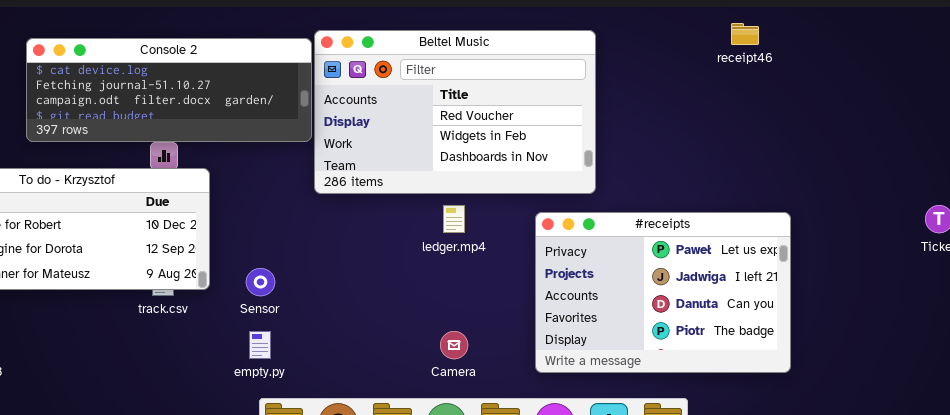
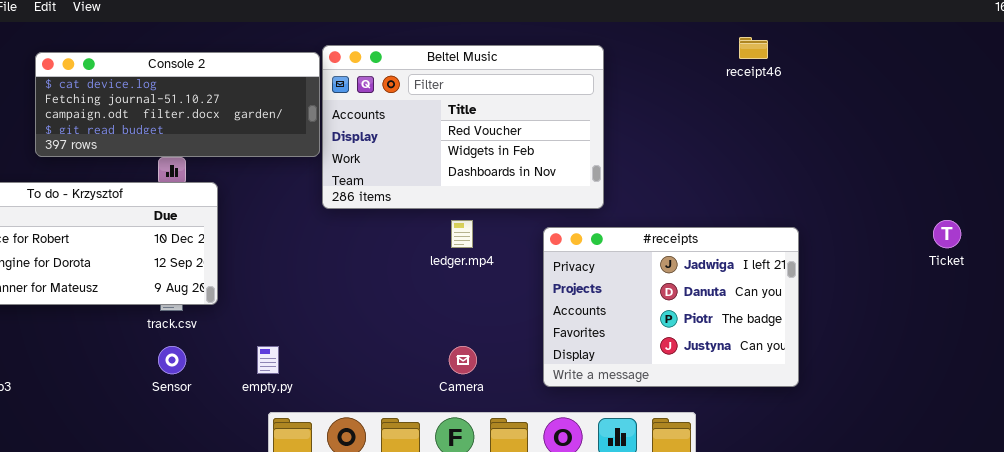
#receipts: [535,212,791,373] -> [543,227,799,387], scrolled down 1 row
Sensor: [246,268,275,296] -> [158,346,186,374], moved

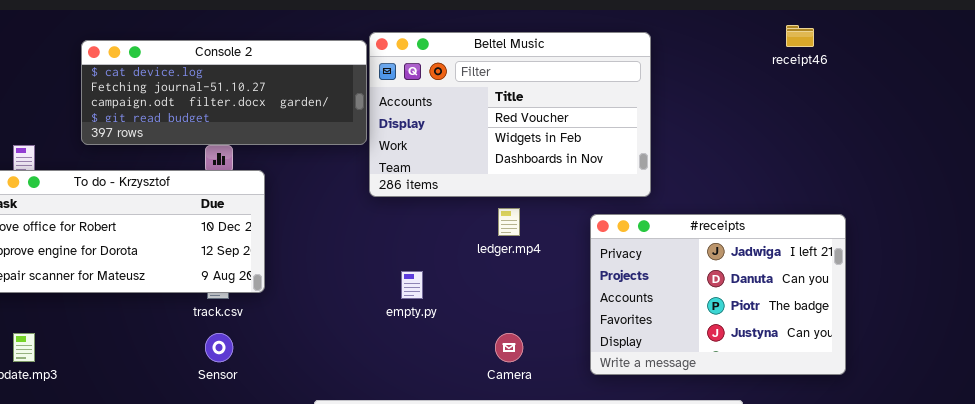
empty.py: [257,346,279,374] -> [401,271,423,299], moved

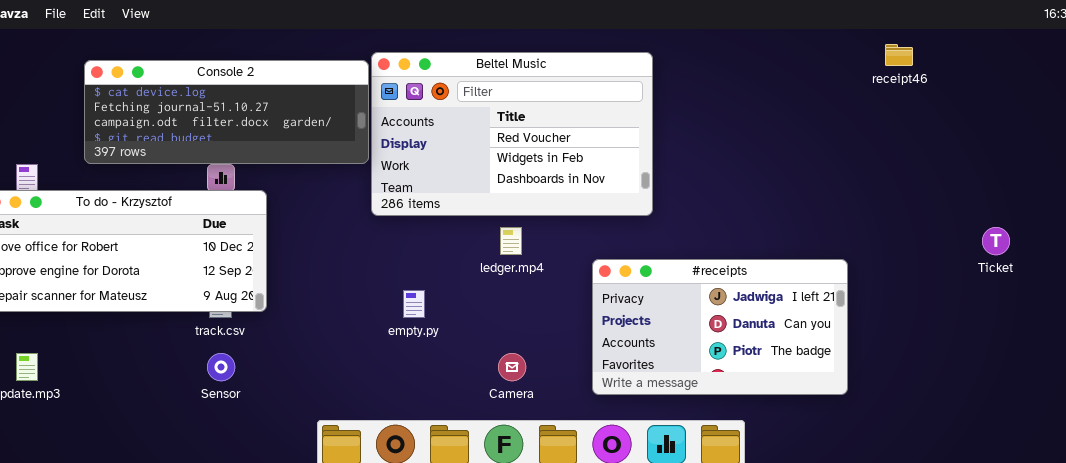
receipt46: [786,25,814,47] -> [885,44,913,66], moved
#receipts: [590,214,846,375] -> [592,259,848,395], resized

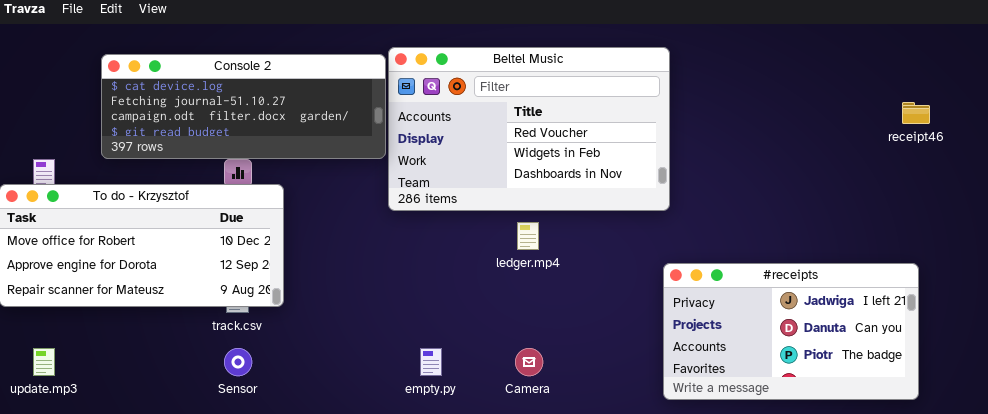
receipt46: [885,44,913,66] -> [902,102,930,124], moved
#receipts: [592,259,848,395] -> [663,263,919,400], moved
empty.py: [403,290,425,318] -> [420,348,442,376], moved

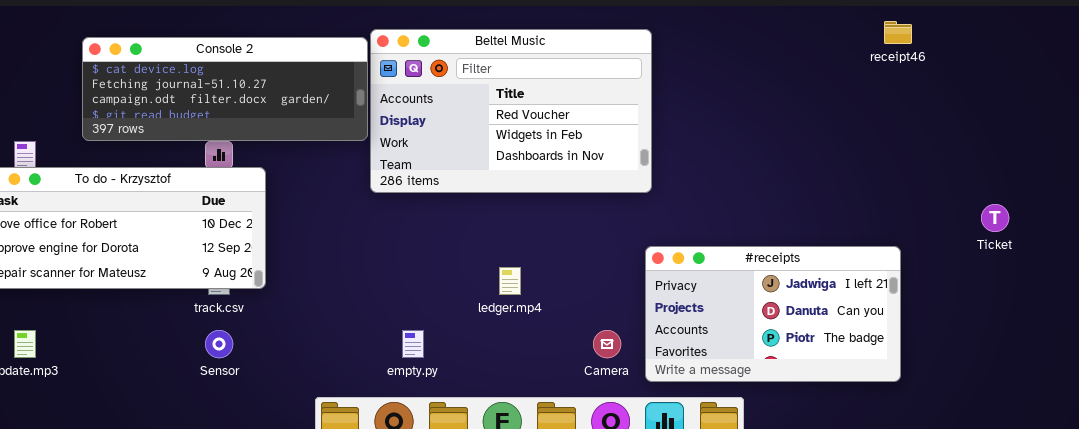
receipt46: [902,102,930,124] -> [884,21,912,44], moved
ledger.mp4: [517,222,539,250] -> [499,267,521,295], moved
Camera: [515,348,543,376] -> [593,330,621,358], moved

